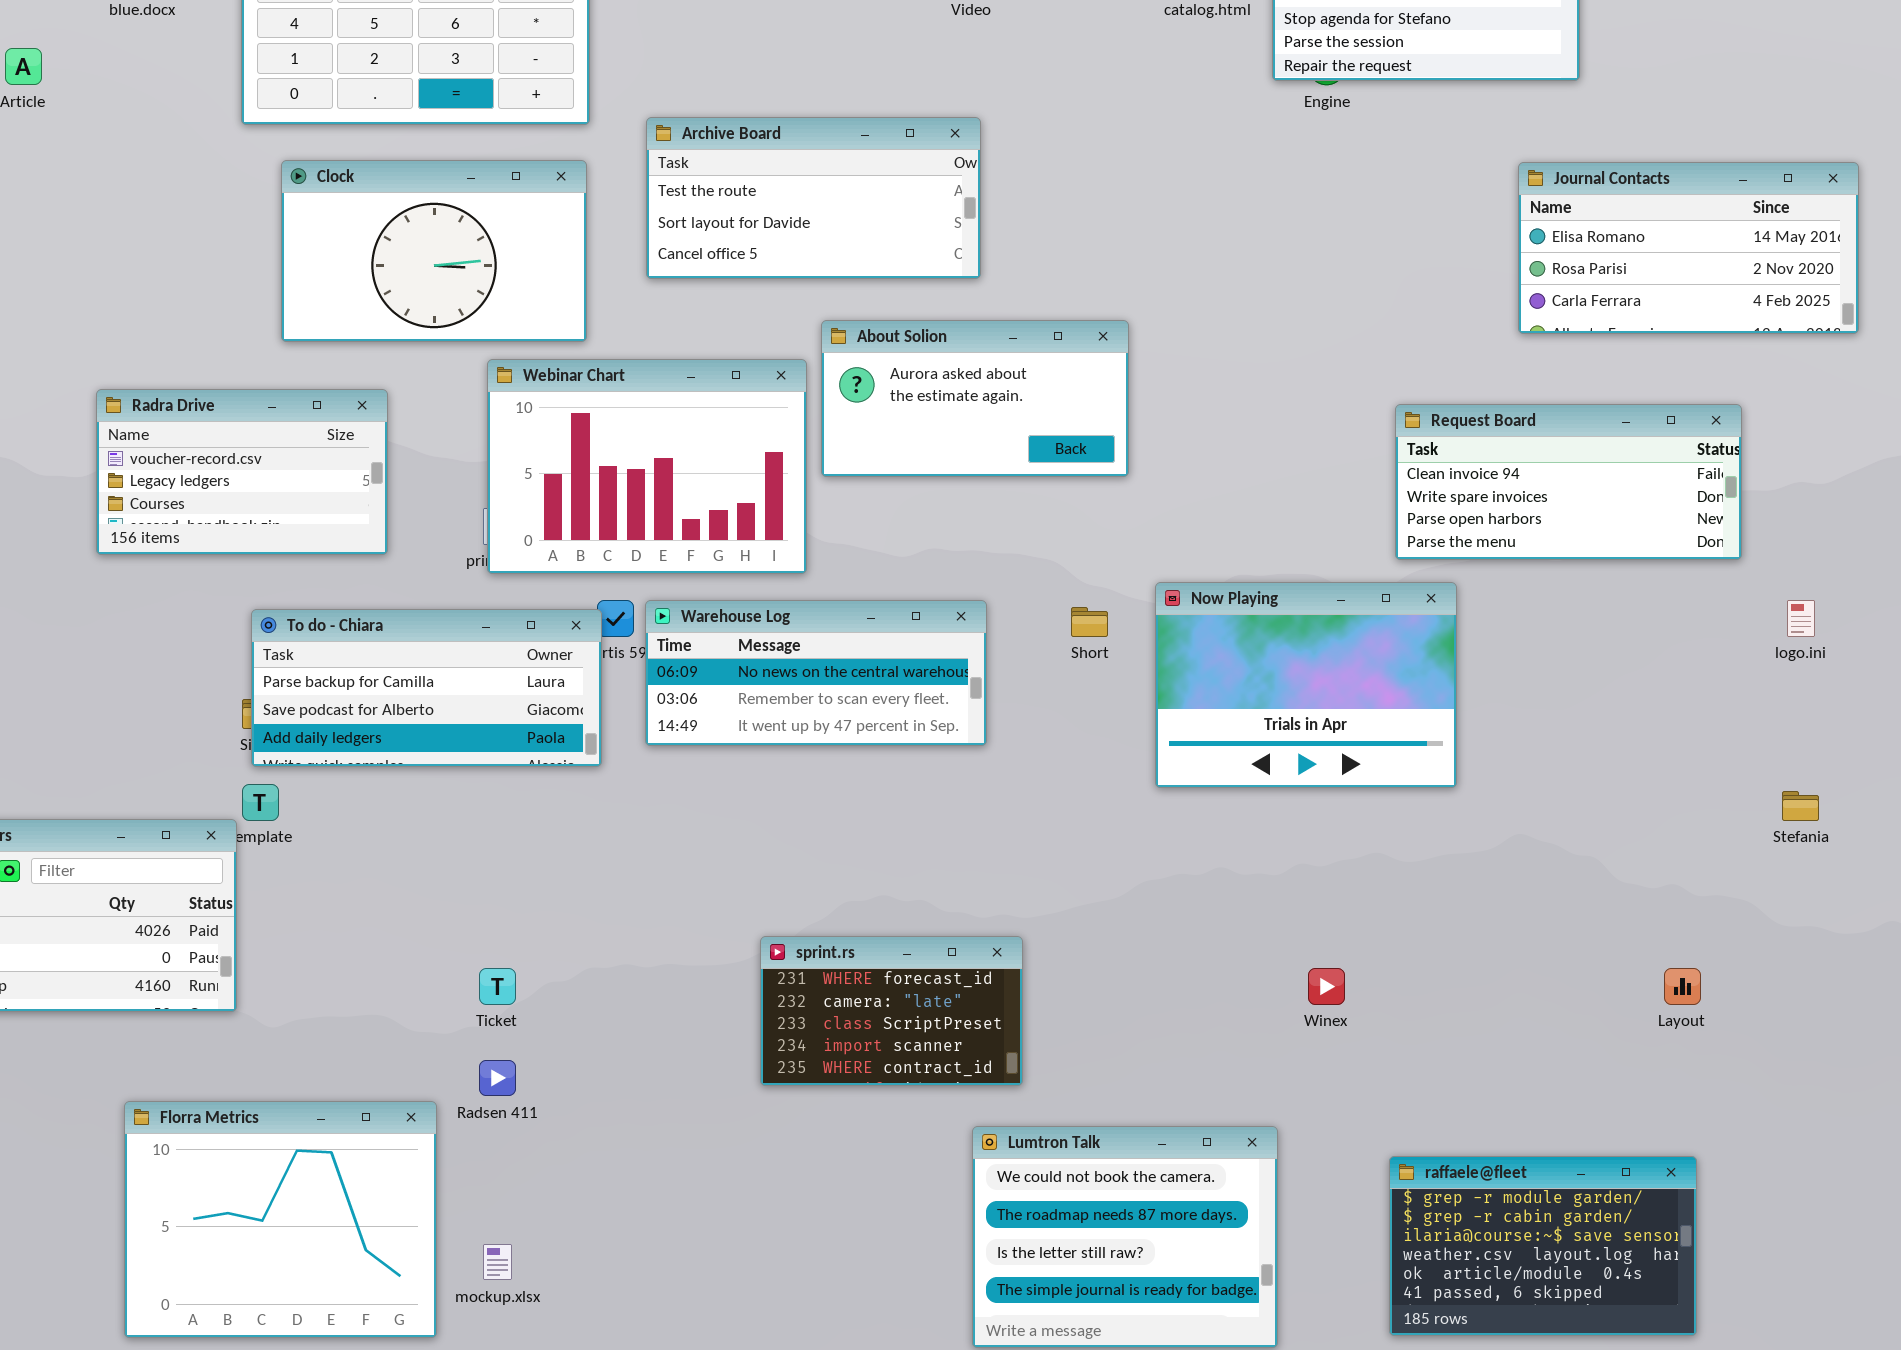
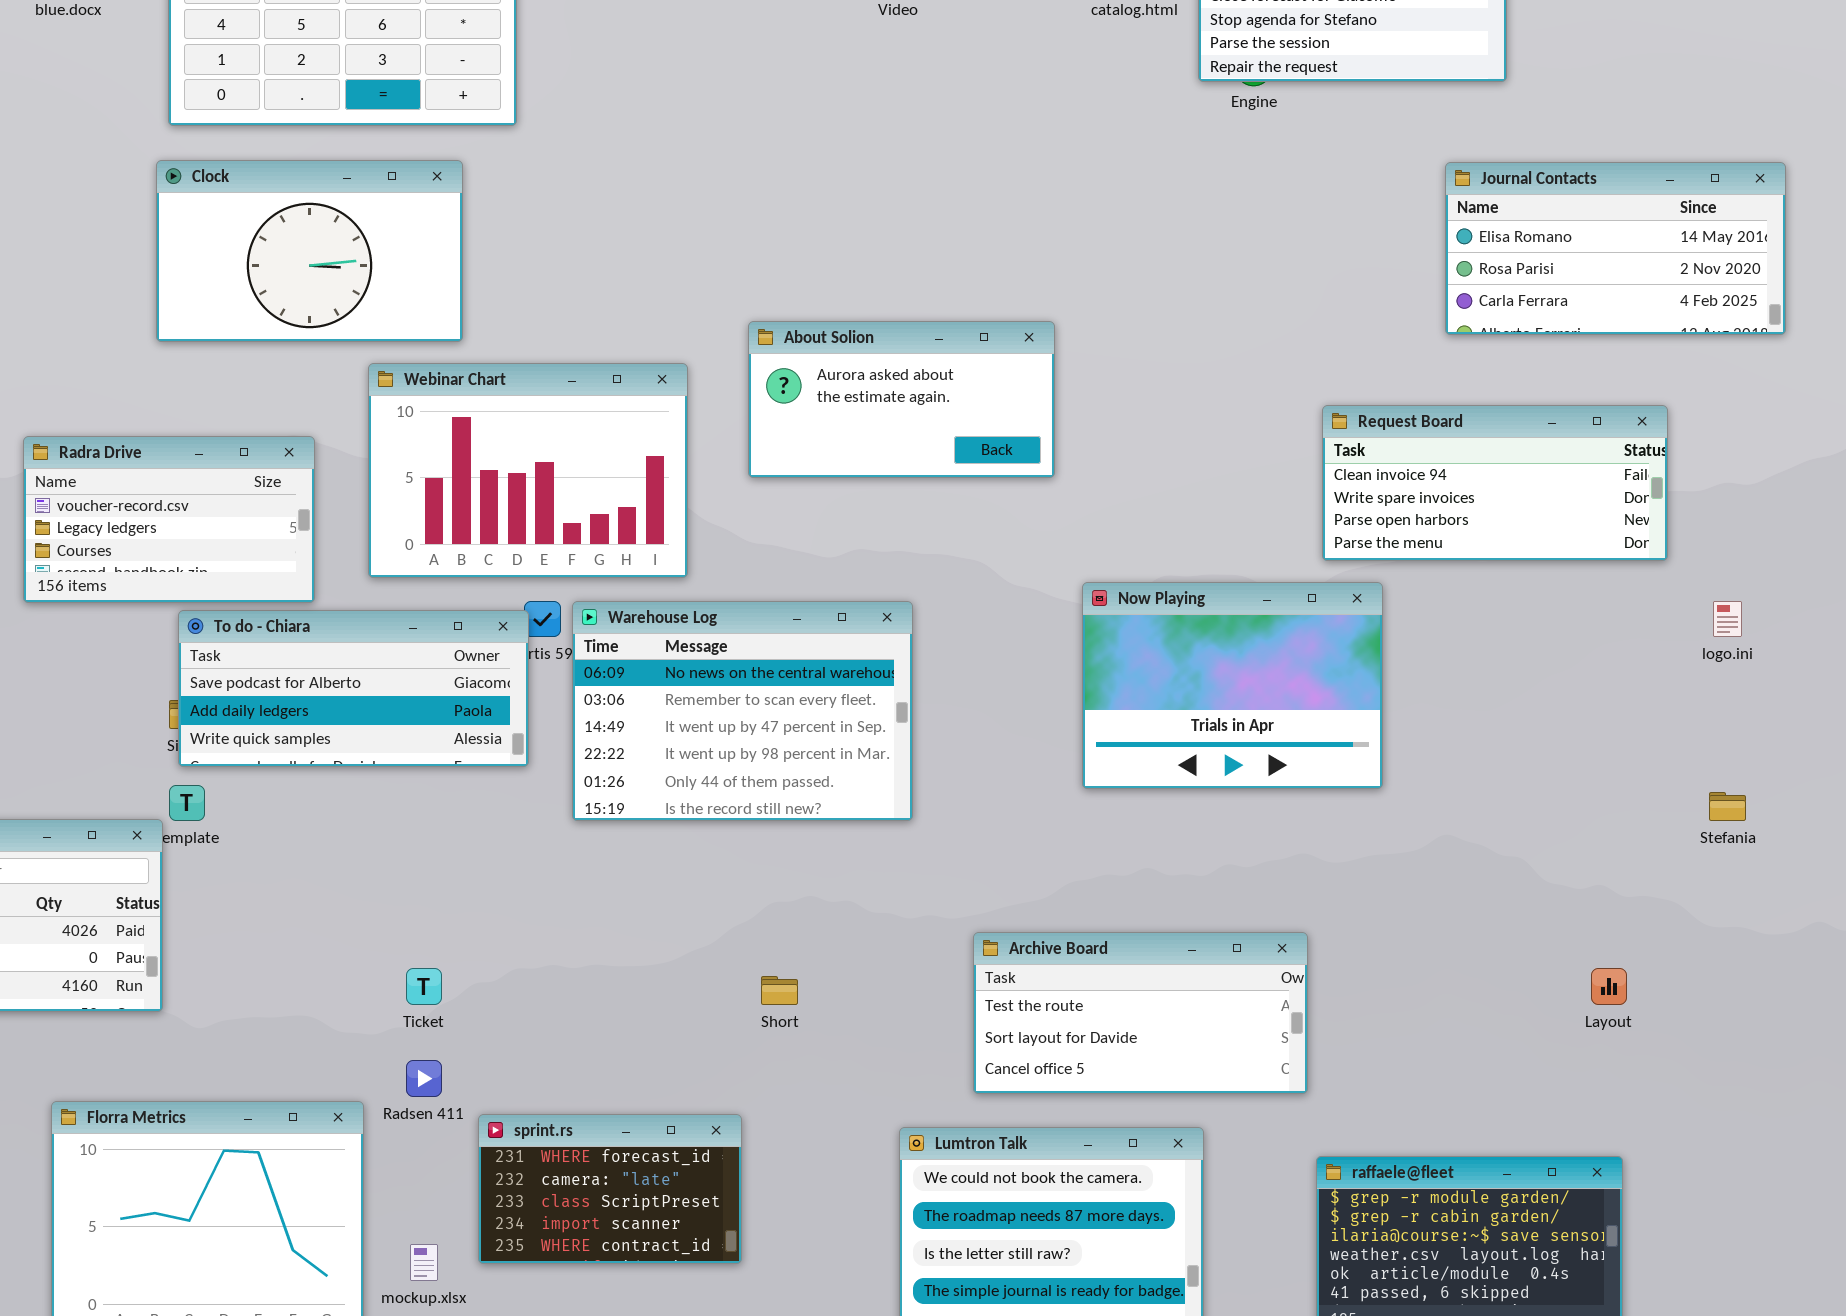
Archive Board: [646,117,981,279] -> [973,932,1308,1094], moved
Clock: [281,160,587,342] -> [156,160,463,342], moved
Webinar Chart: [487,359,807,574] -> [368,363,688,578], moved
Radra Drive: [96,389,388,555] -> [23,436,315,603], moved
Warehouse Log: [645,600,987,746] -> [572,601,913,821], resized
Short: [1071,607,1108,637] -> [761,976,798,1005], moved
To do - Chiara: [251,609,602,767] -> [178,610,529,767], scrolled down 1 row
sprint.rs: [760,936,1023,1086] -> [478,1114,742,1264], moved

